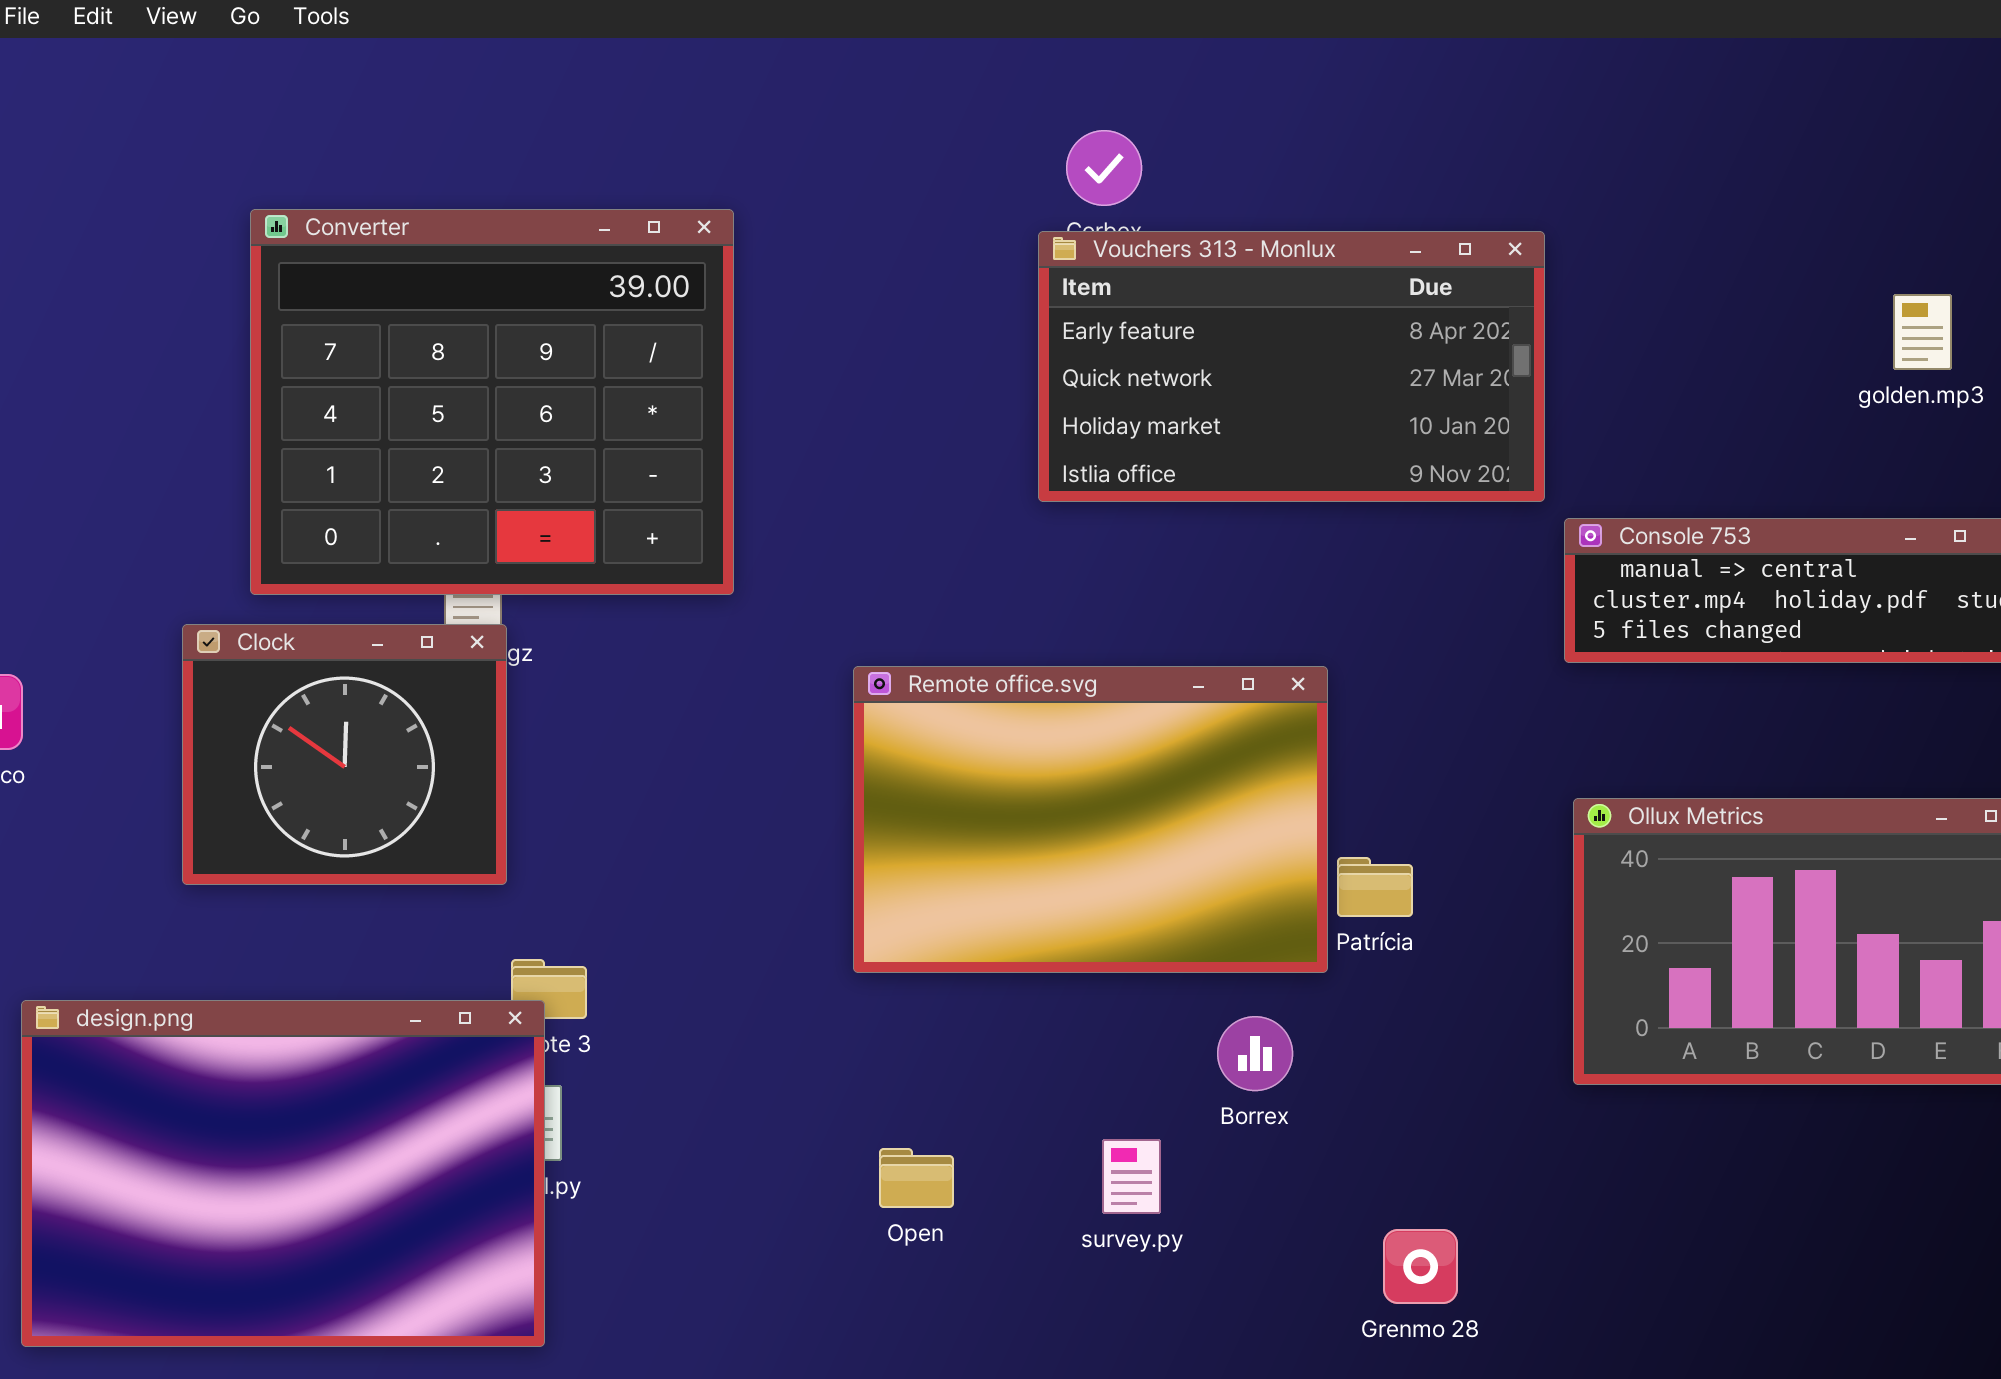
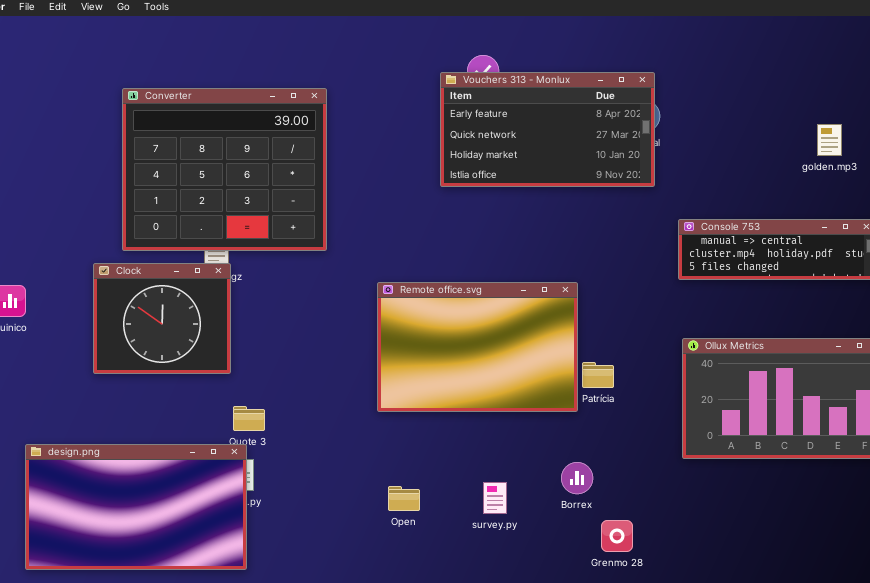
Vouchers 313 - Monlux: [1038,231,1545,502] -> [440,72,655,187], moved
design.png: [21,1000,545,1347] -> [25,444,247,570], resized
Borrex: [1217,1016,1293,1091] -> [561,462,593,494], moved

